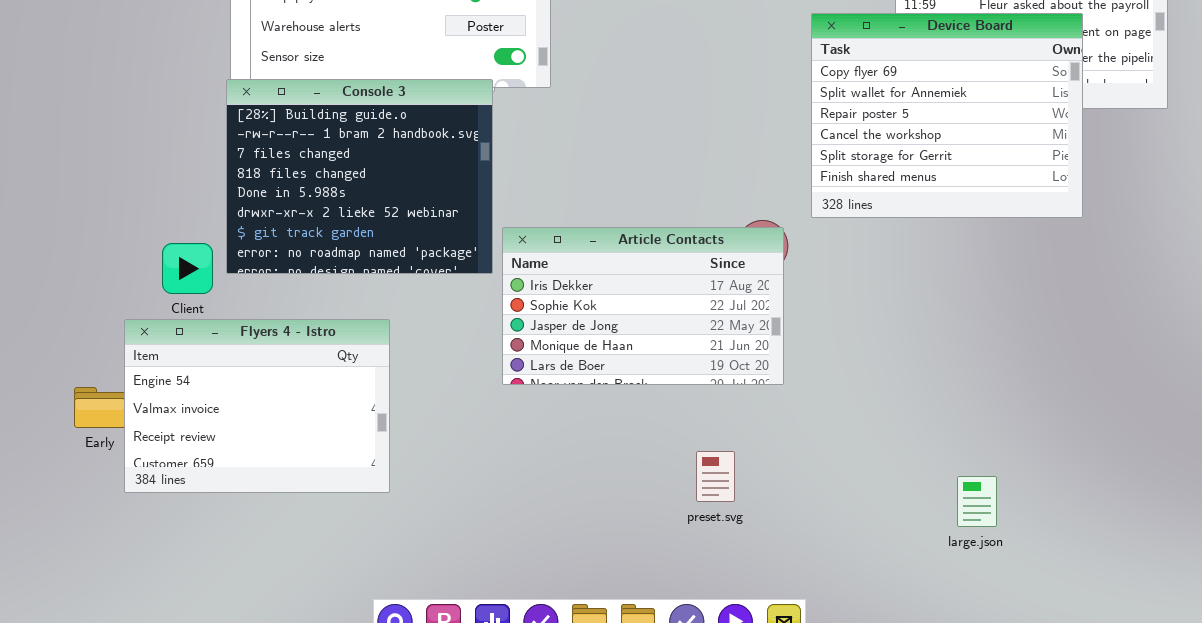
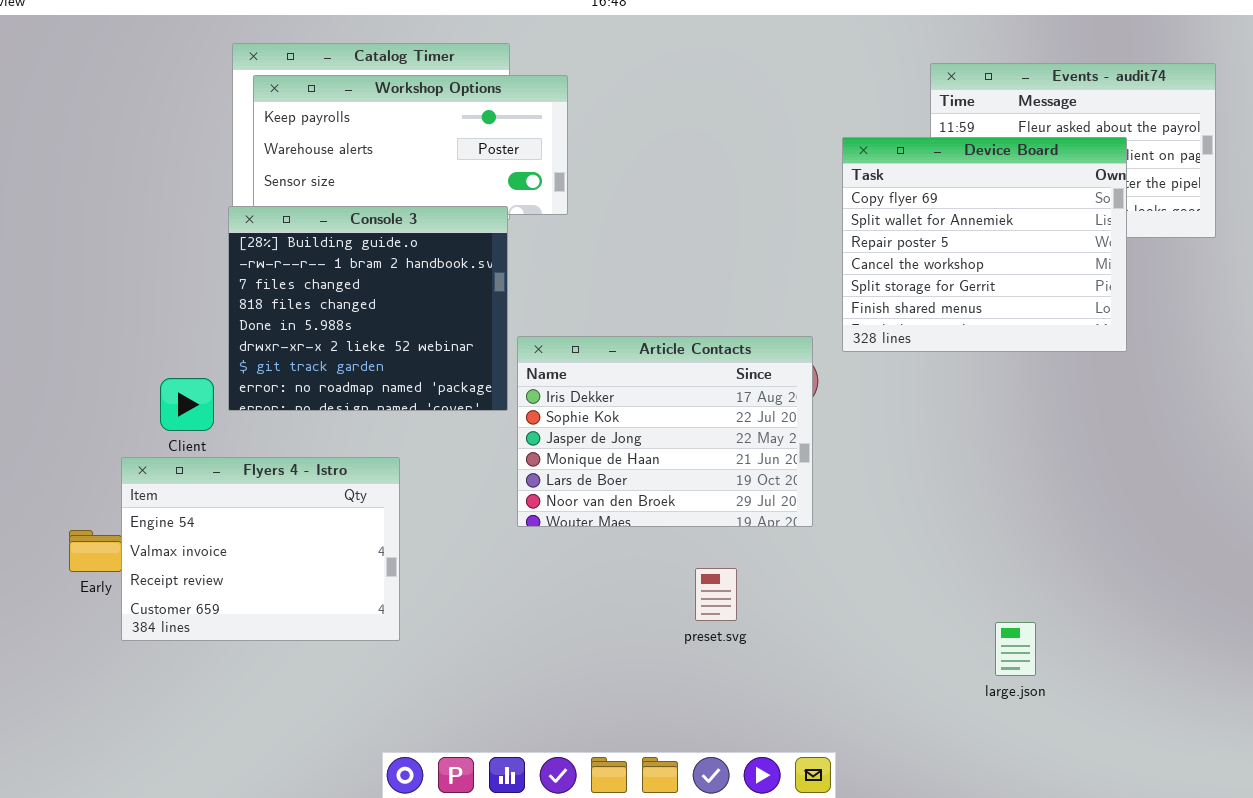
Article Contacts: [502,227,784,385] -> [517,336,813,527], resized
preset.svg: [696,451,735,502] -> [695,568,737,621], moved

